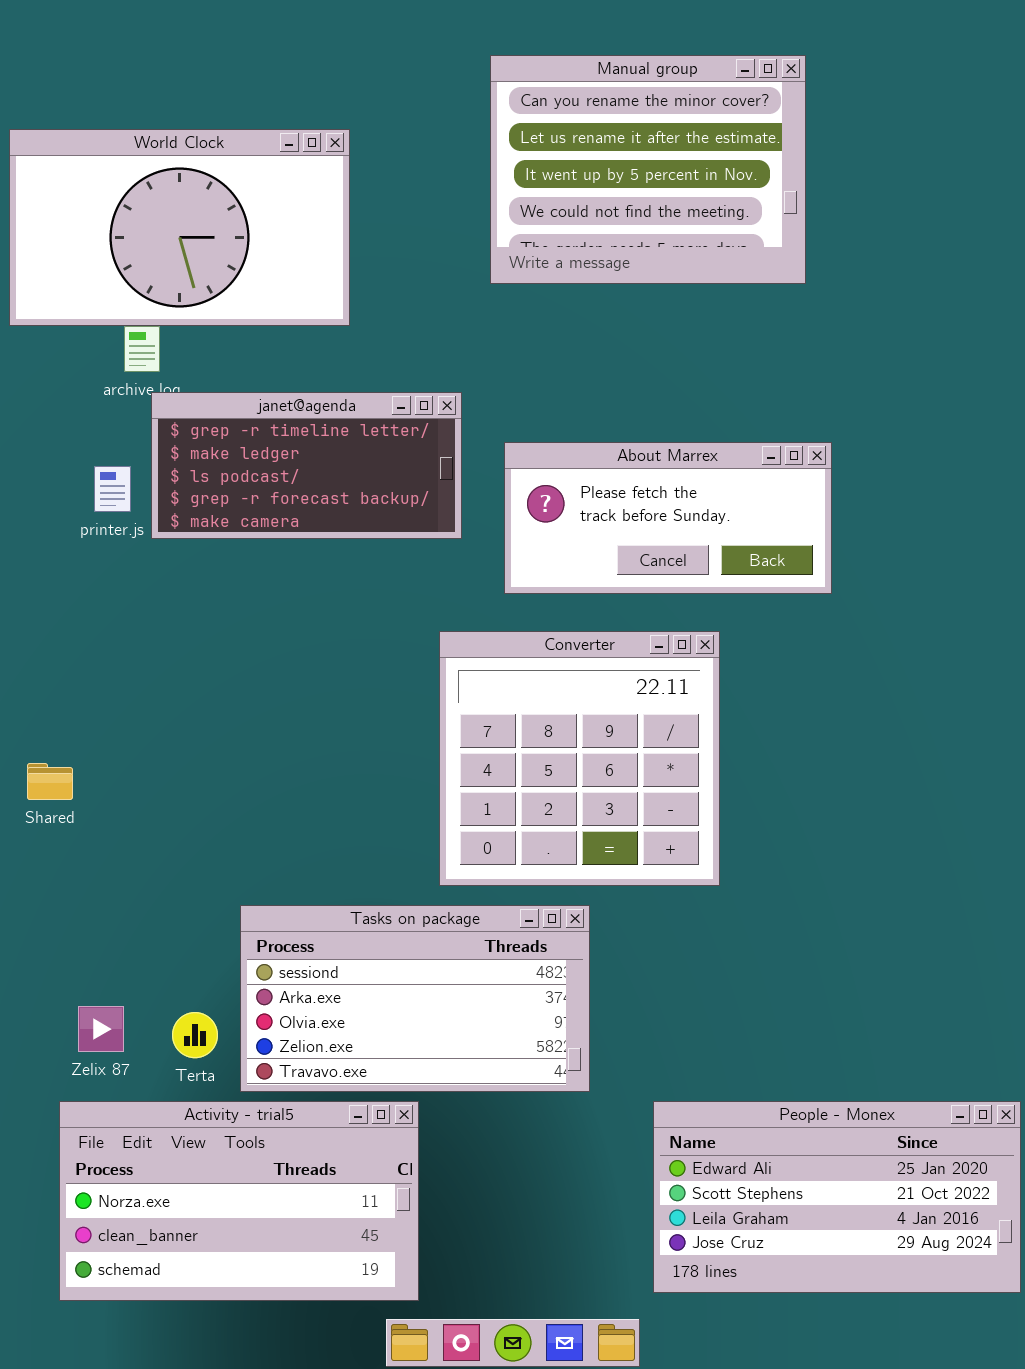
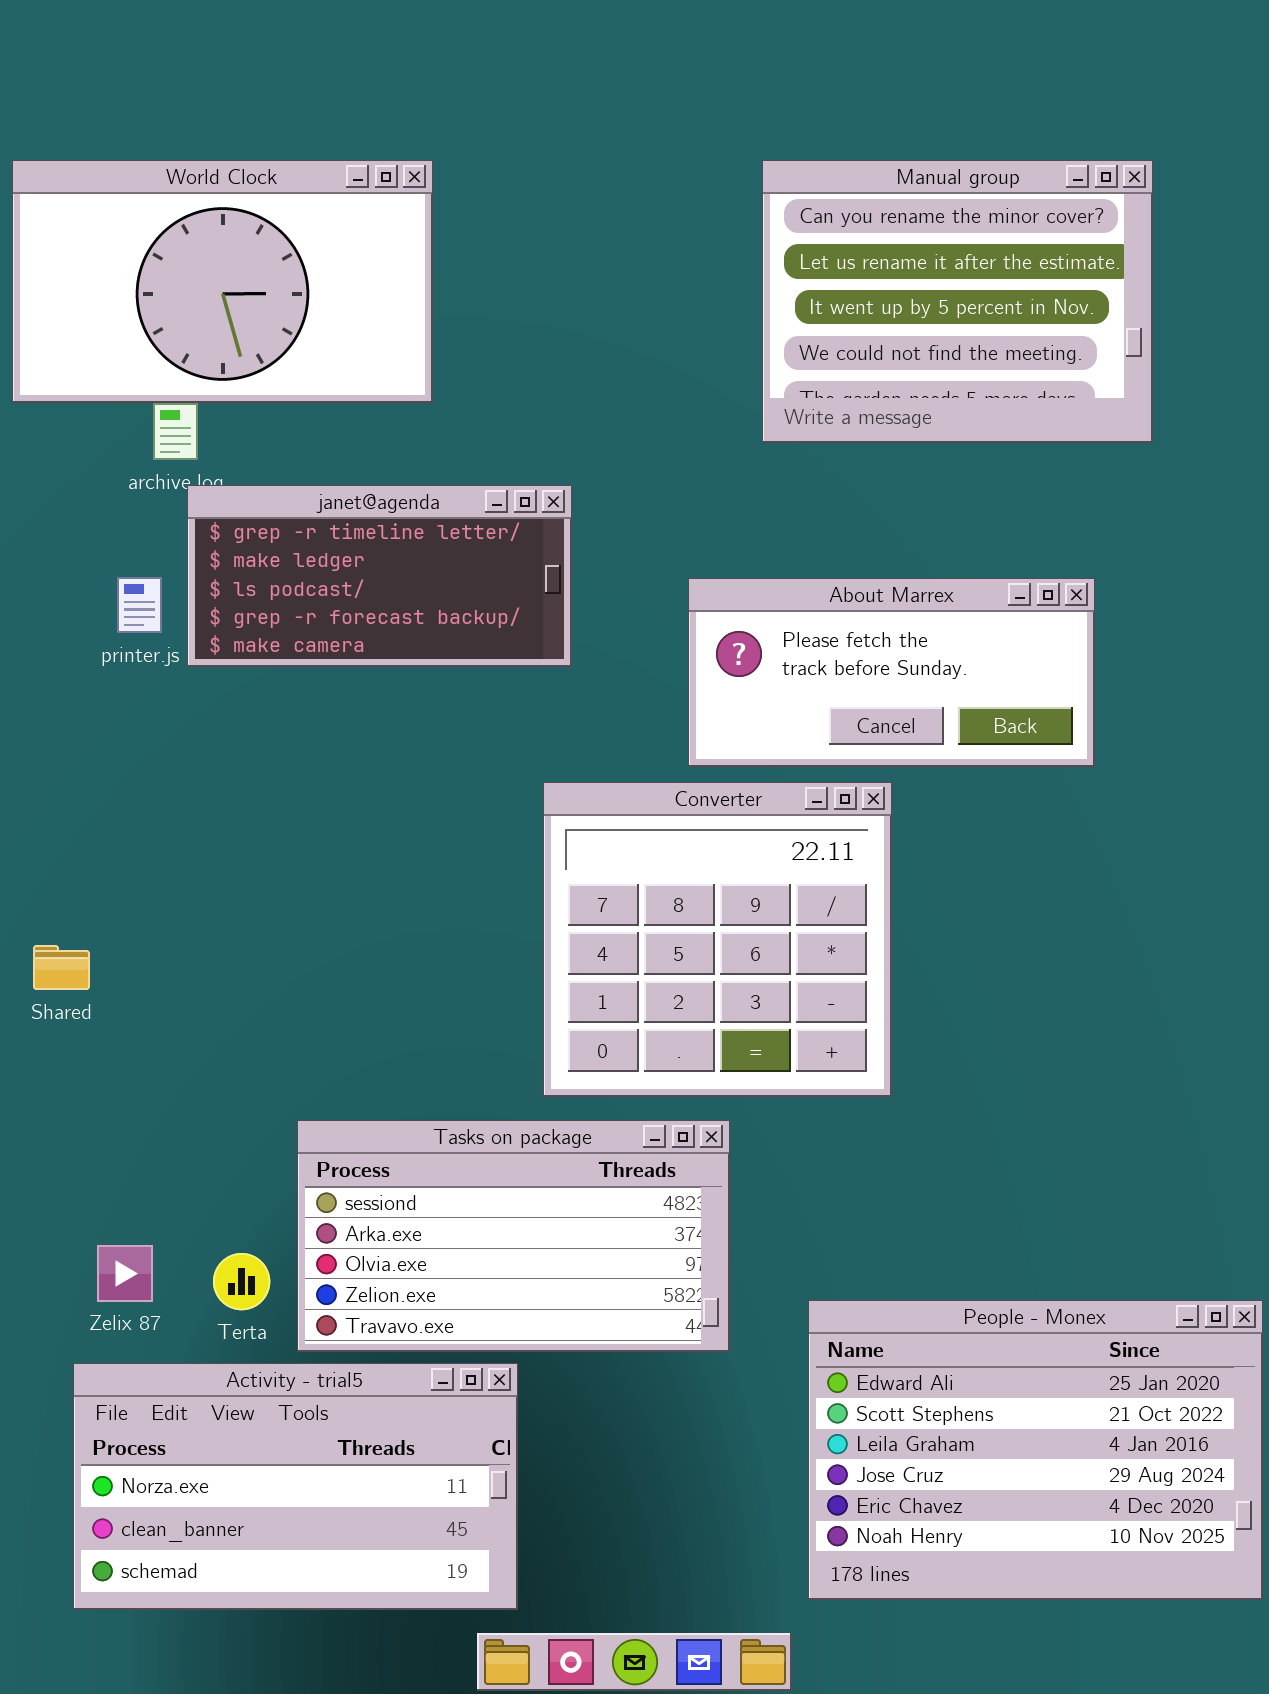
Manual group: [490,55,806,284] -> [762,160,1153,443], moved
About Marrex: [504,442,832,594] -> [688,578,1095,767], moved
People - Monex: [653,1101,1021,1293] -> [808,1300,1263,1600], resized

